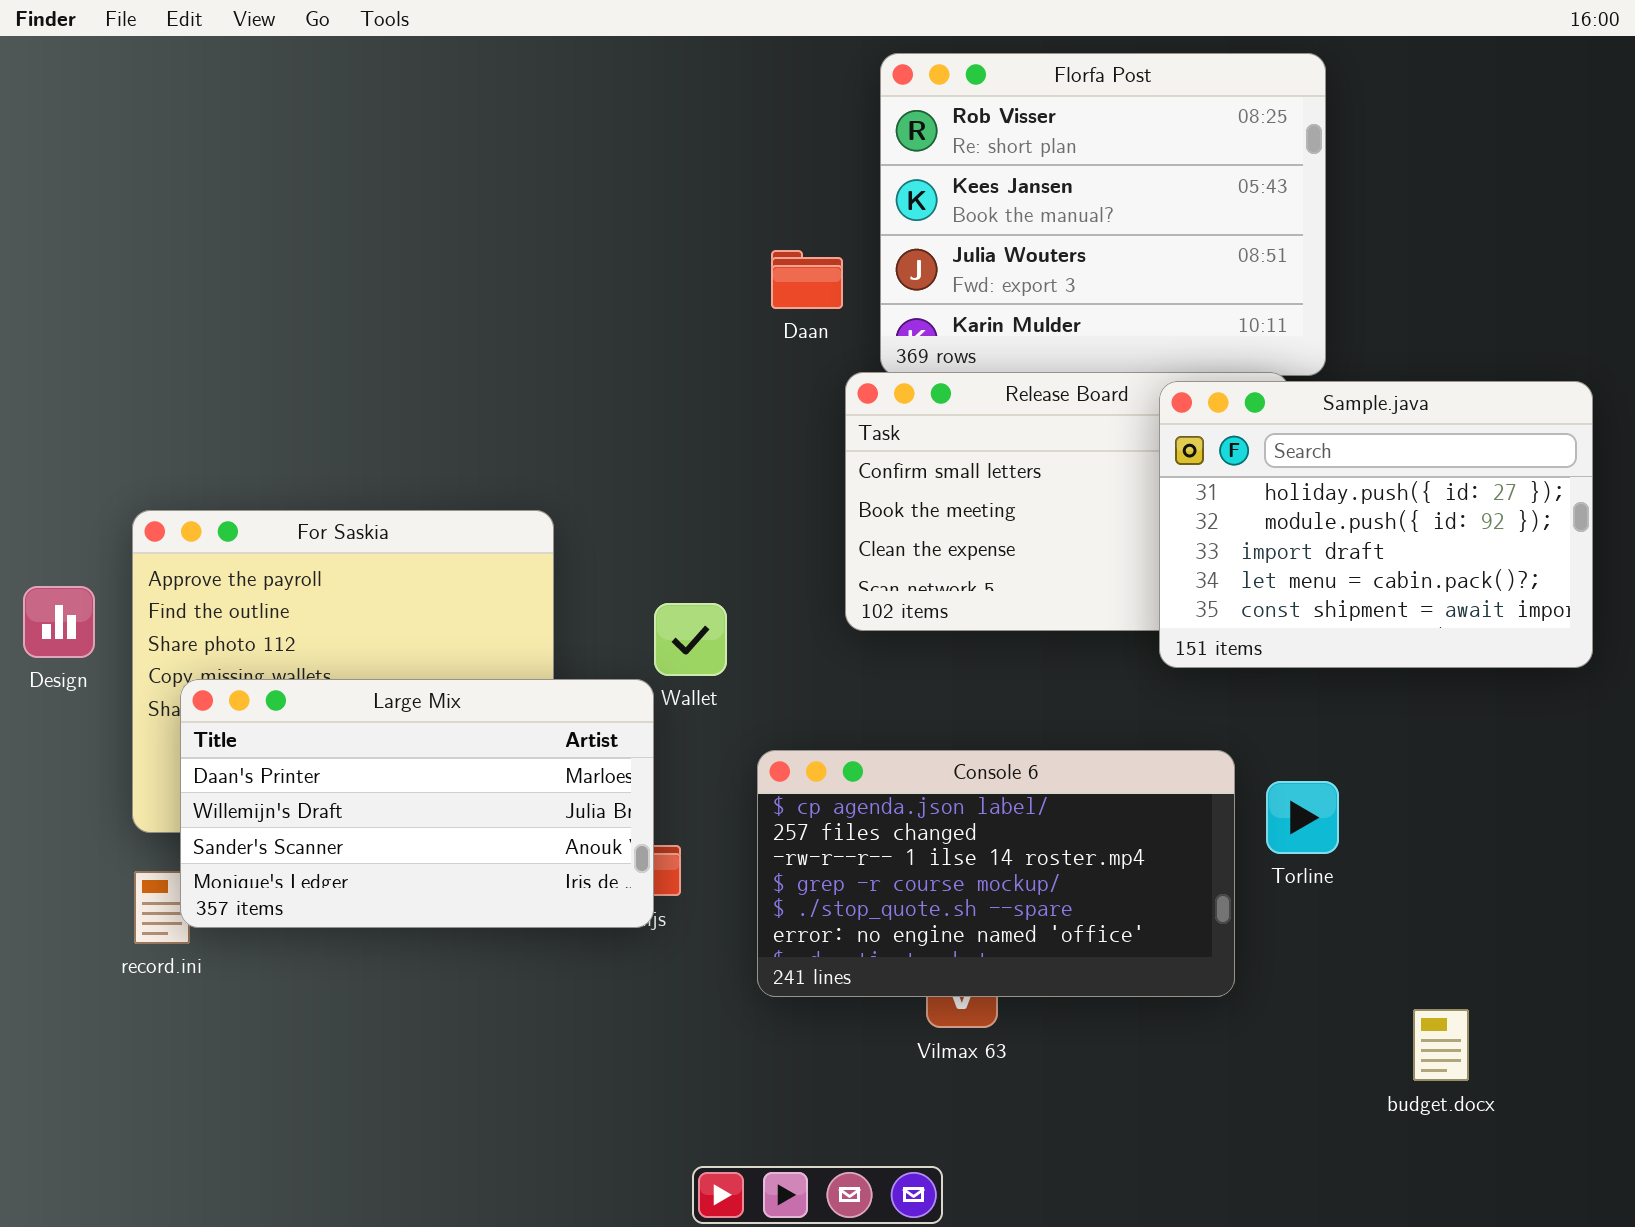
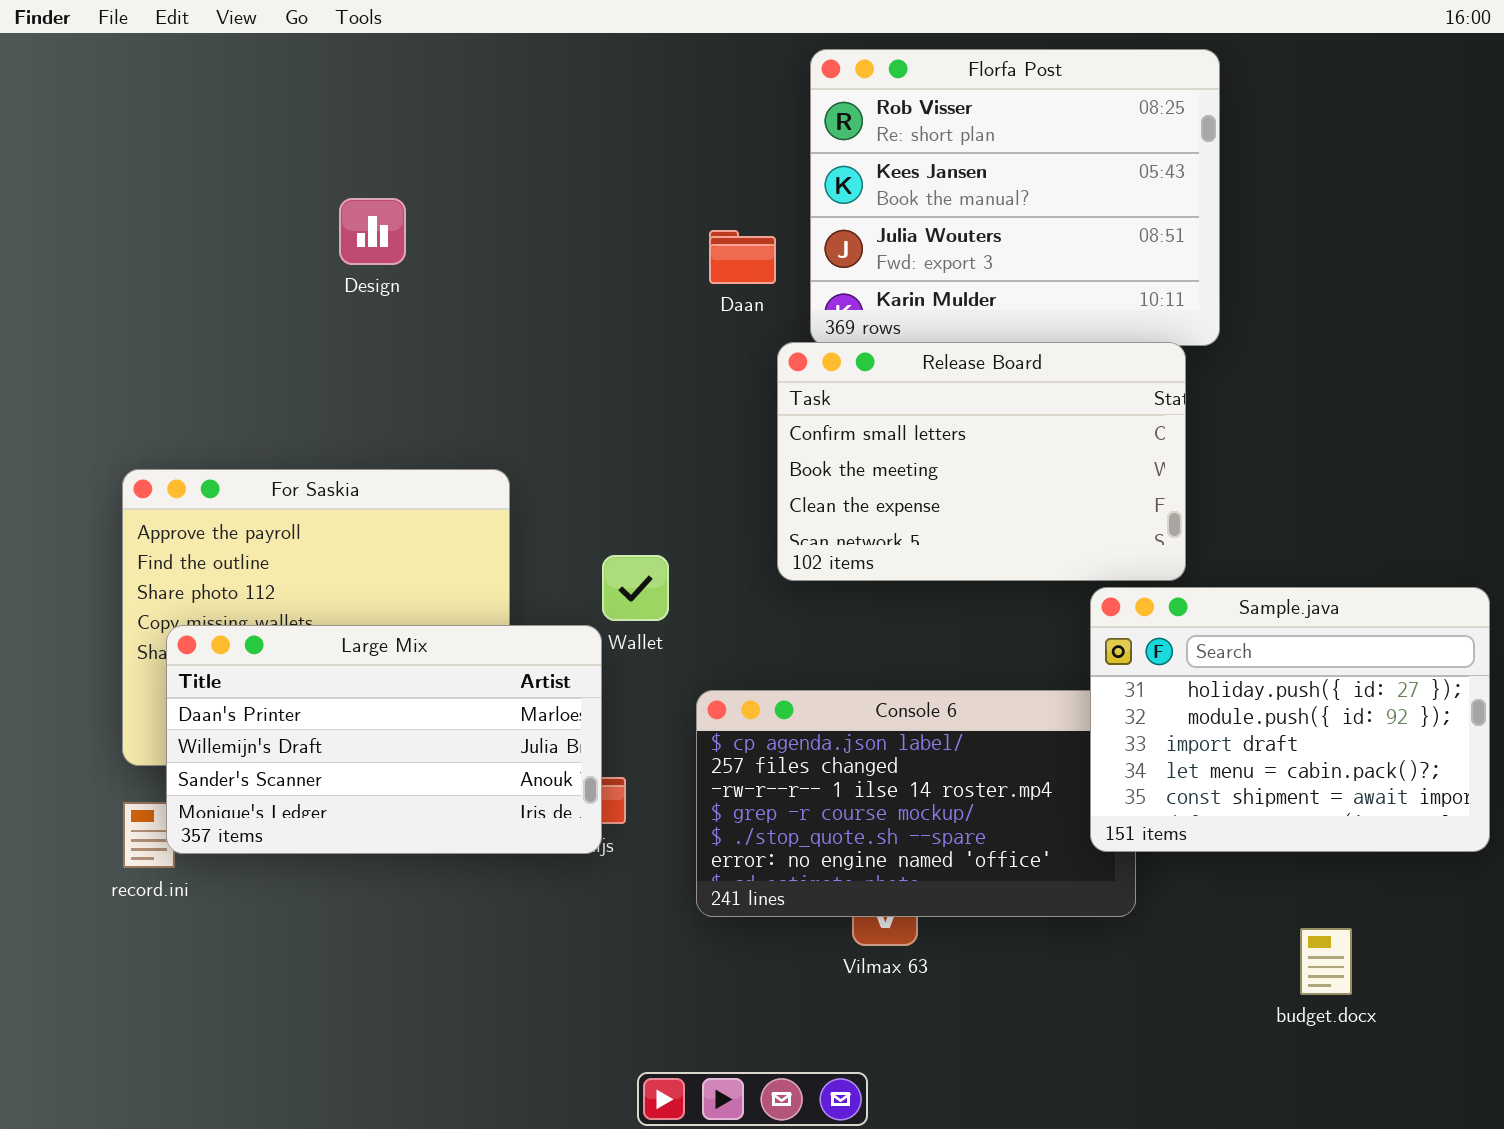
Sample.java: [1159,381,1593,668] -> [1090,587,1490,852], moved
Design: [23,586,95,658] -> [339,198,406,265], moved

